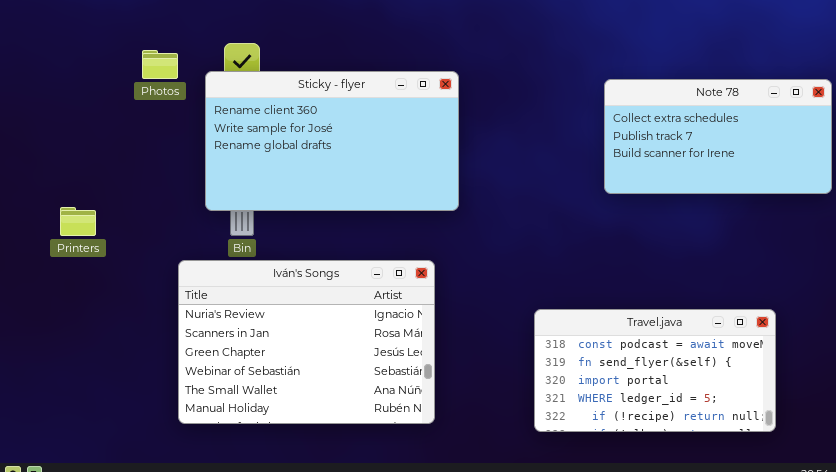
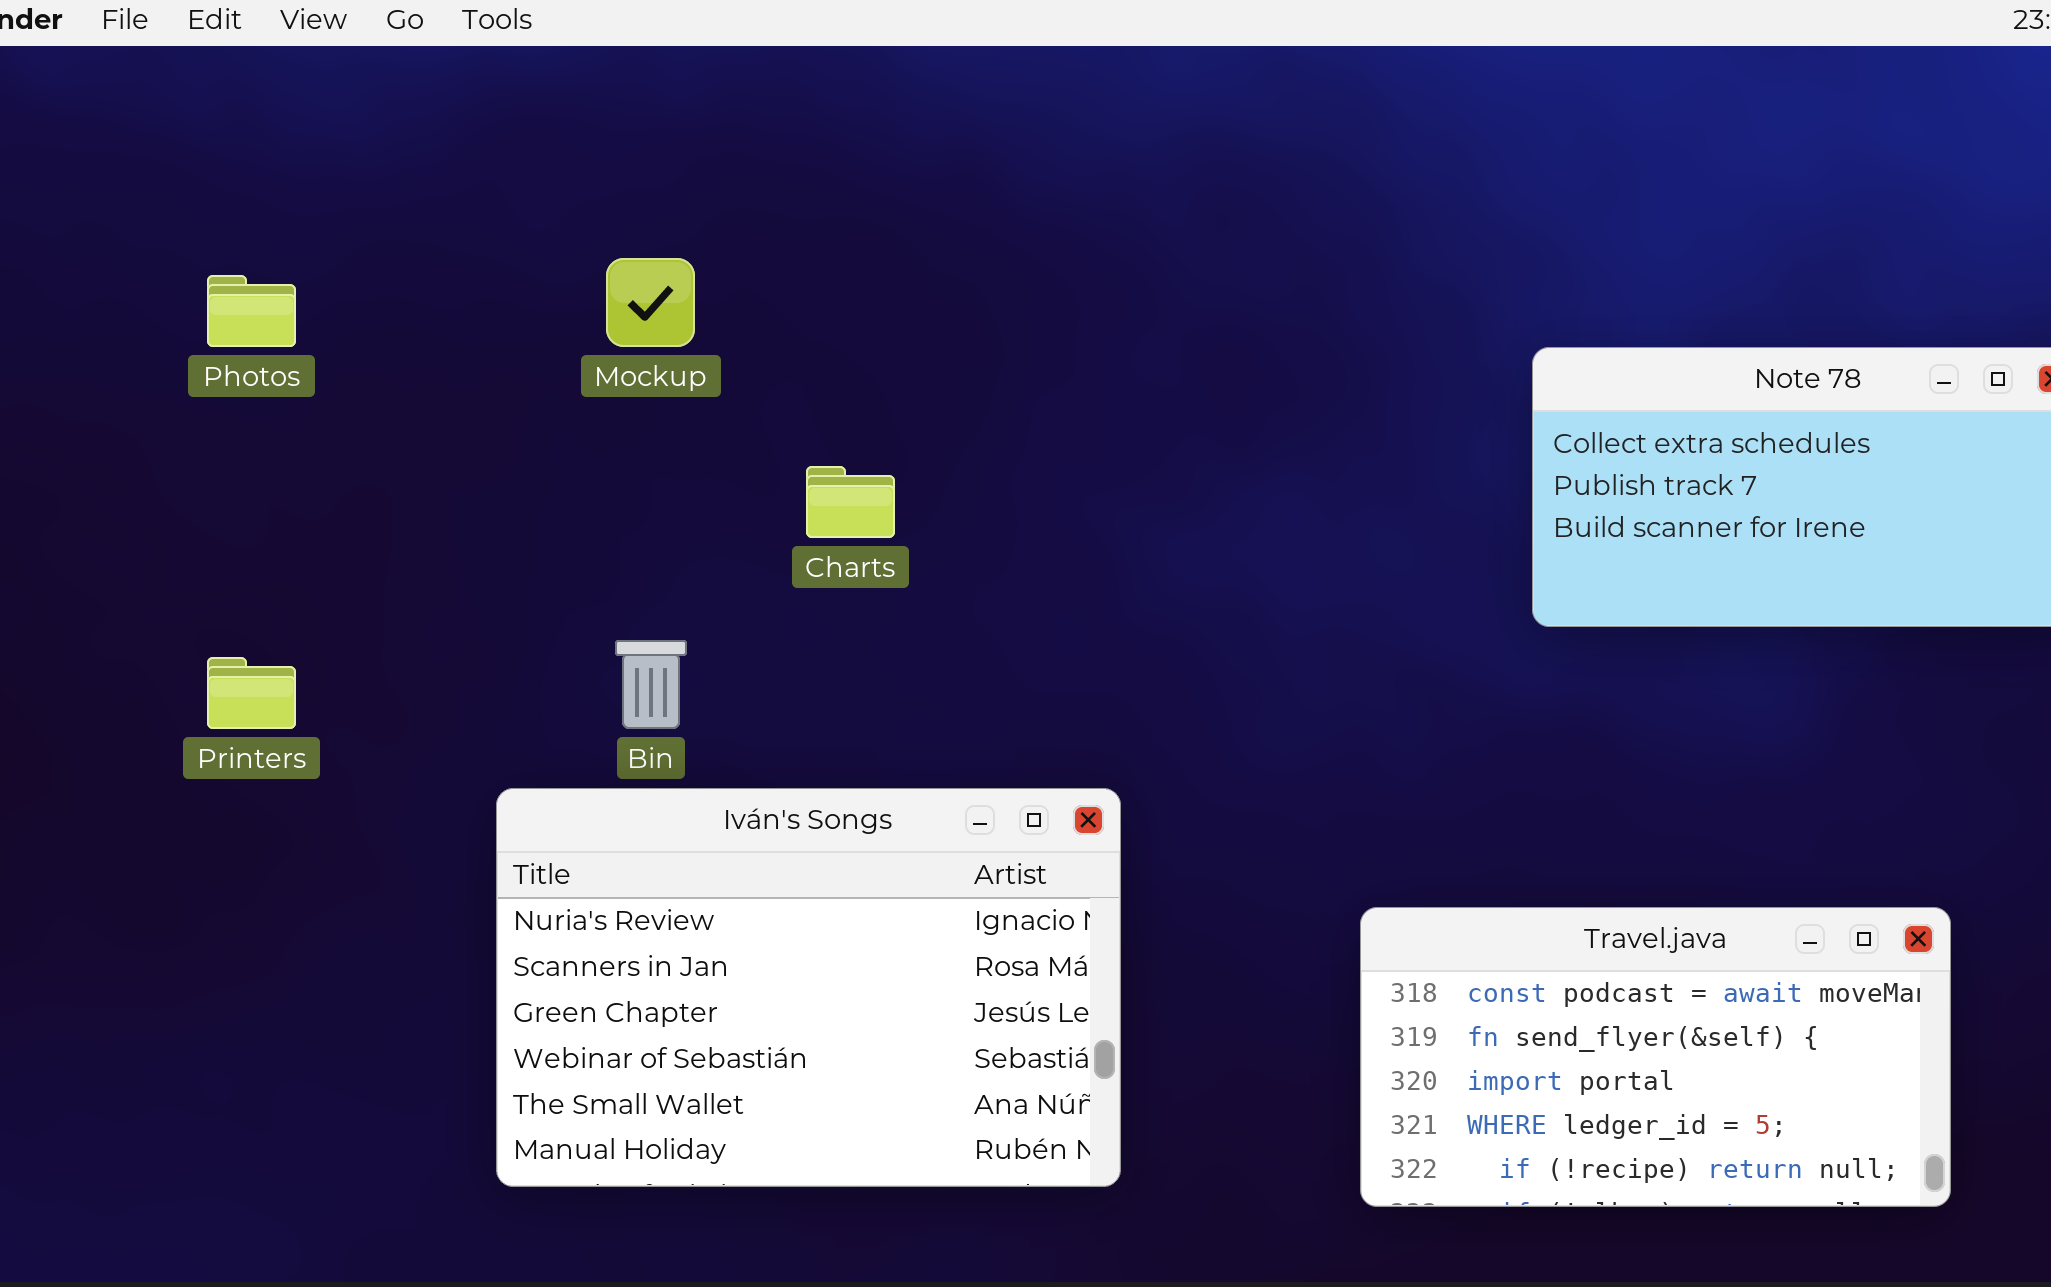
Photos: [142,50,178,79] -> [207,275,296,347], moved
Sticky - flyer: [205,71,459,211] -> none, closed

